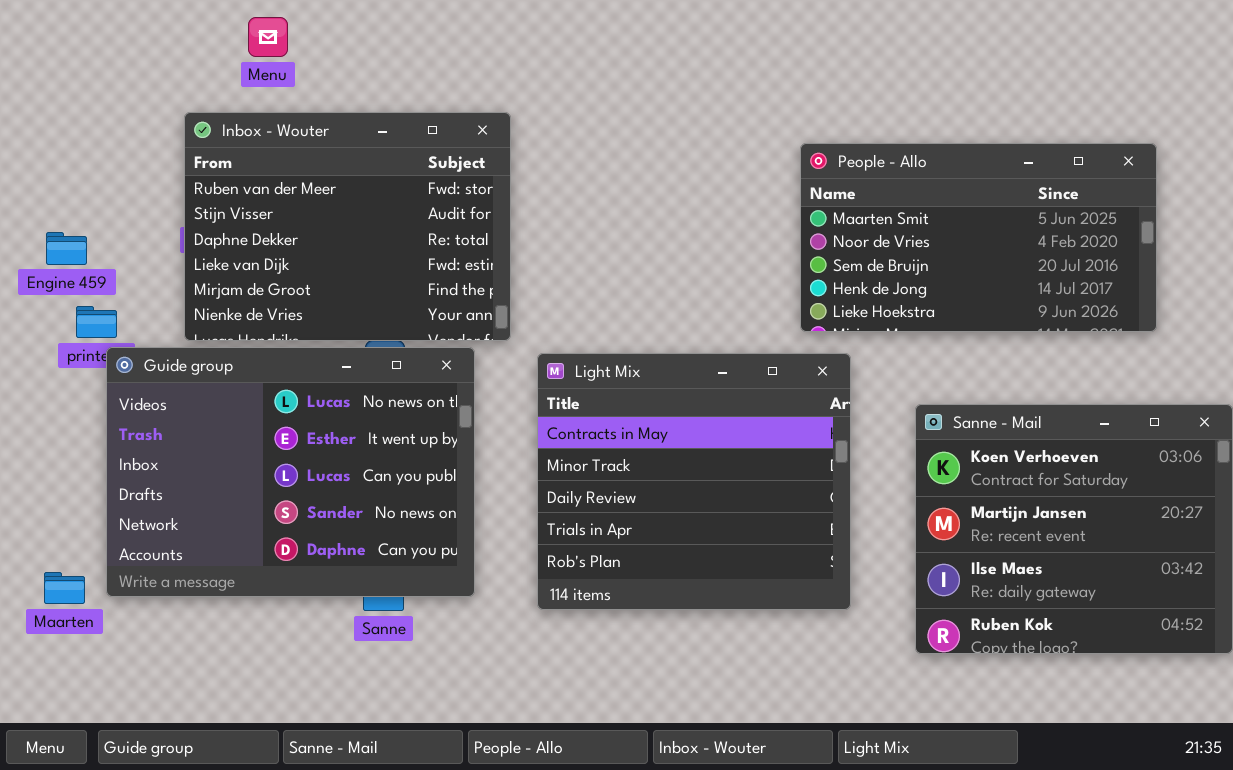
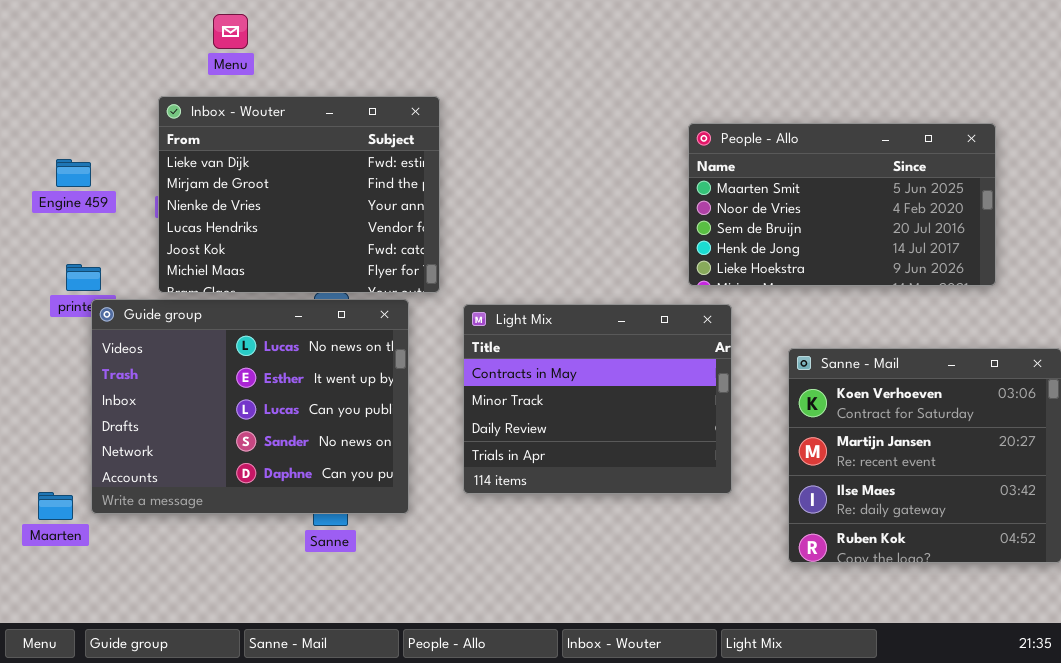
Inbox - Wouter: [184,112,511,341] -> [158,96,440,293], scrolled down 3 rows
Engine 459: [46,232,87,265] -> [56,159,91,187], moved
Light Mix: [537,353,851,610] -> [463,304,732,494], resized

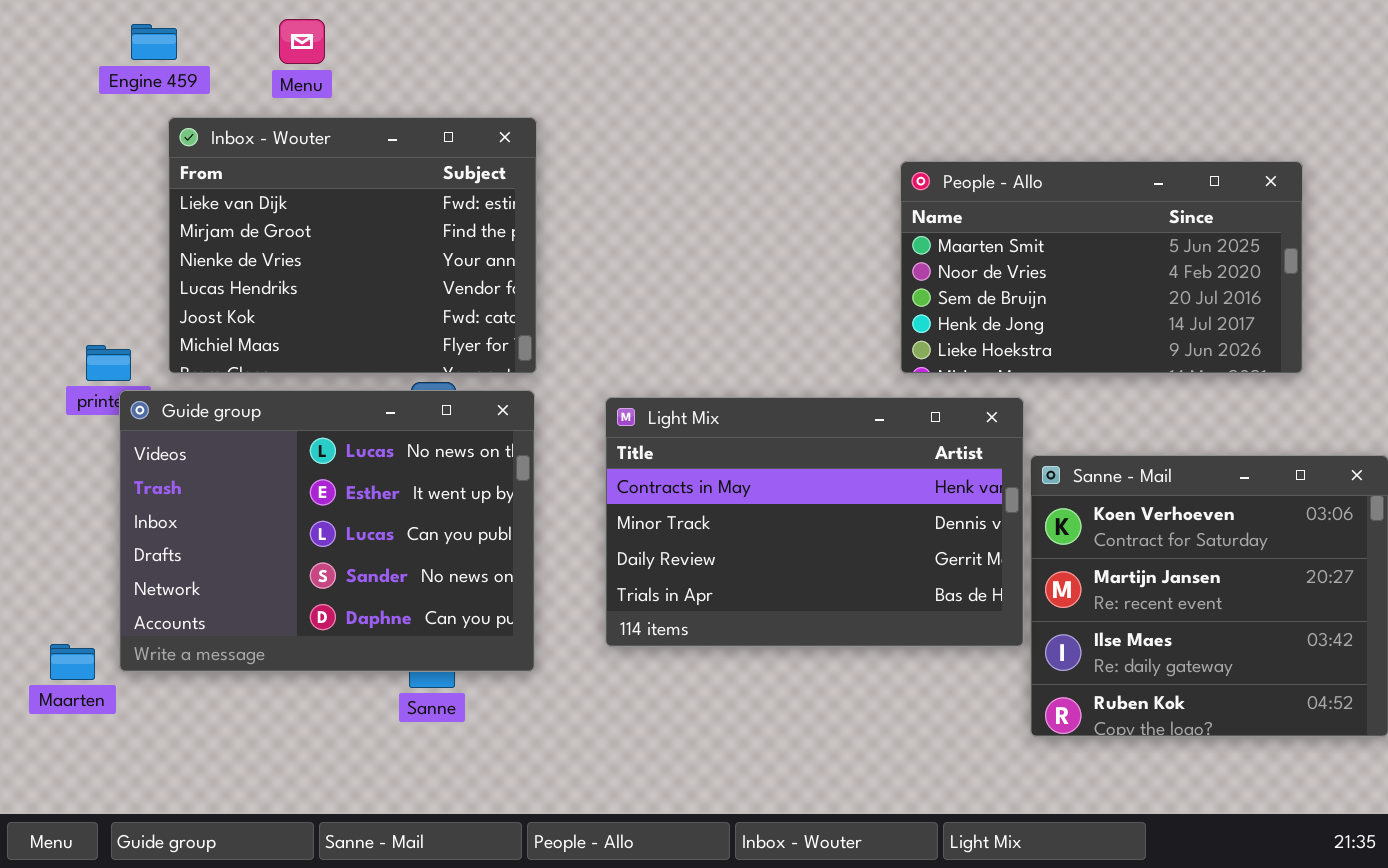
Inbox - Wouter: [158,96,440,293] -> [168,117,537,374], moved
Engine 459: [56,159,91,187] -> [131,24,177,60], moved
Light Mix: [463,304,732,494] -> [605,397,1024,647], resized

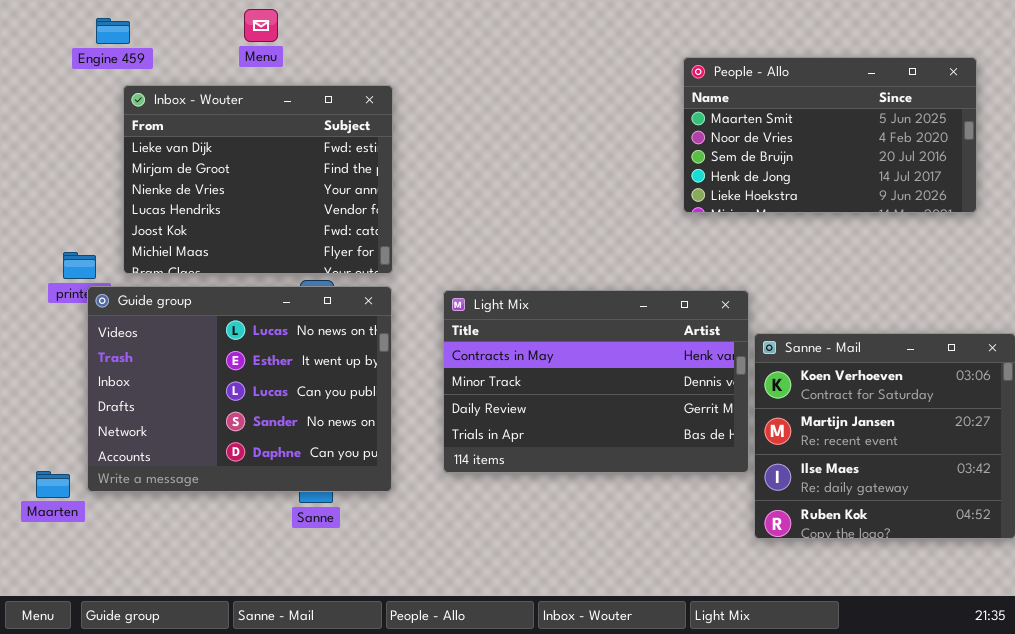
Menu: [279,19,325,64] -> [244,9,278,42], moved
People - Allo: [900,161,1303,374] -> [683,57,977,213], moved

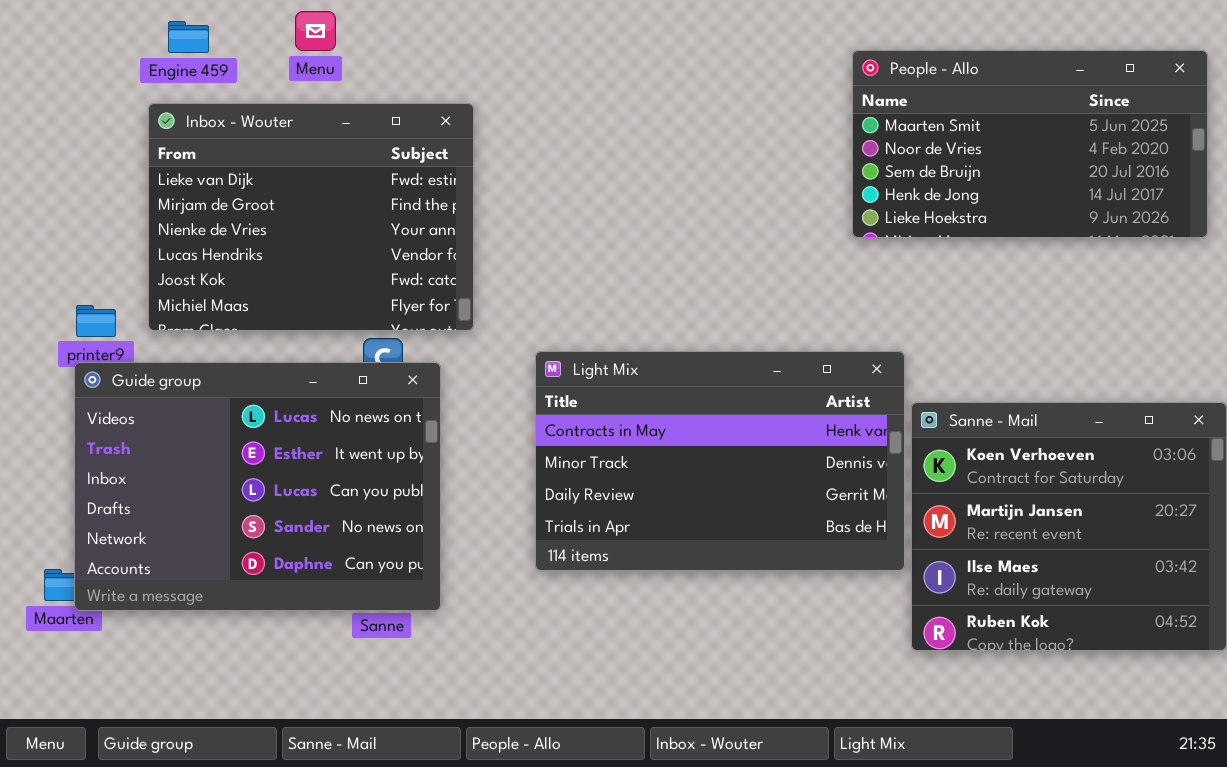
Engine 459: [96,18,130,44] -> [168,21,209,53], moved
People - Allo: [683,57,977,213] -> [852,50,1208,238], moved
Guide group: [87,286,392,492] -> [74,362,441,611], moved

